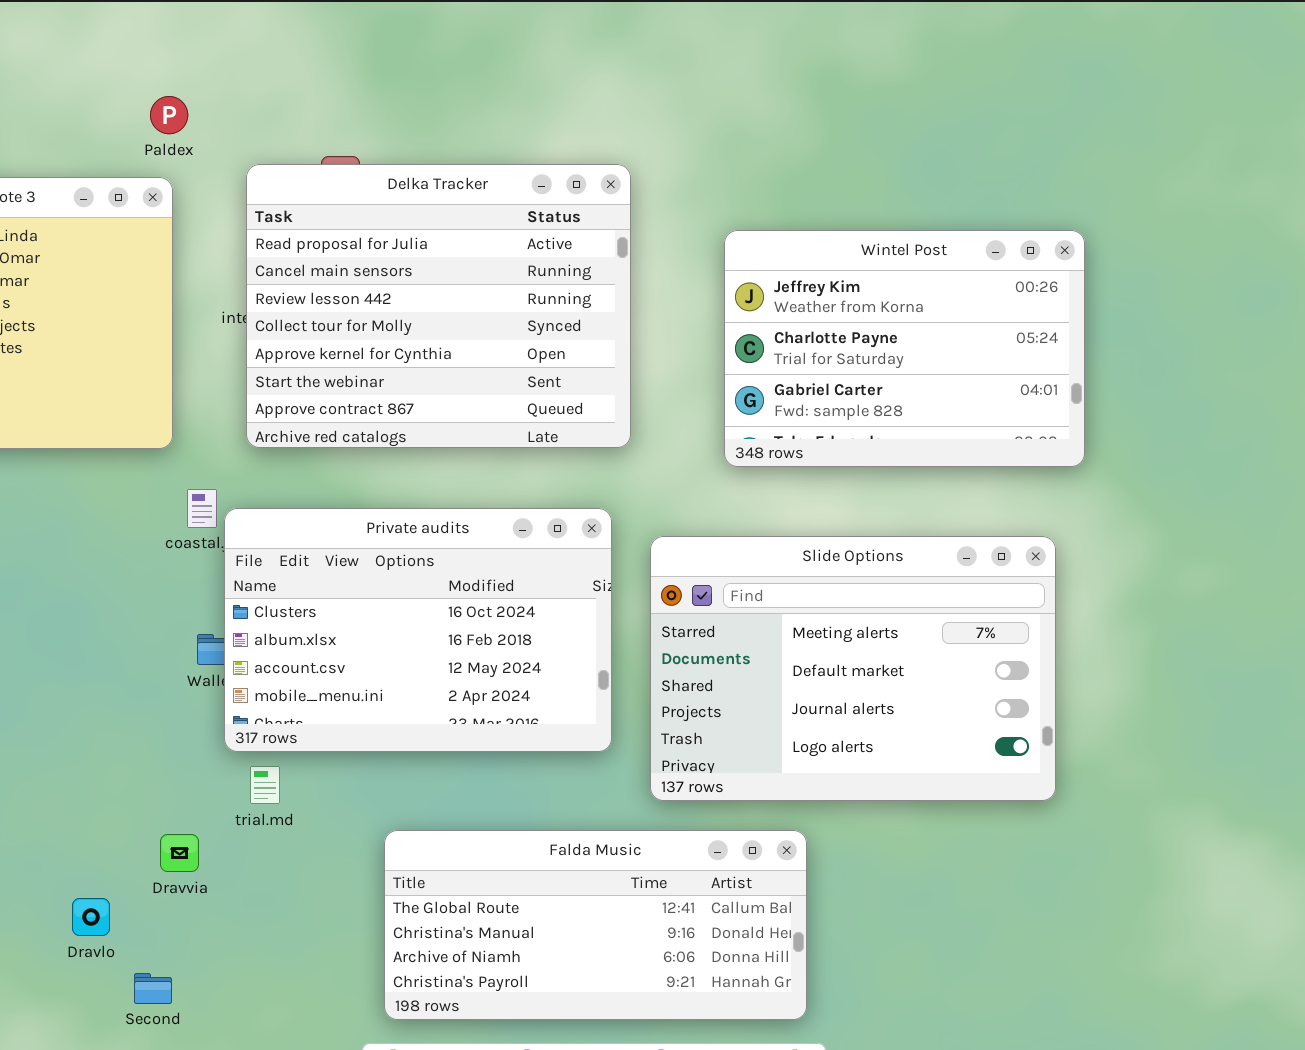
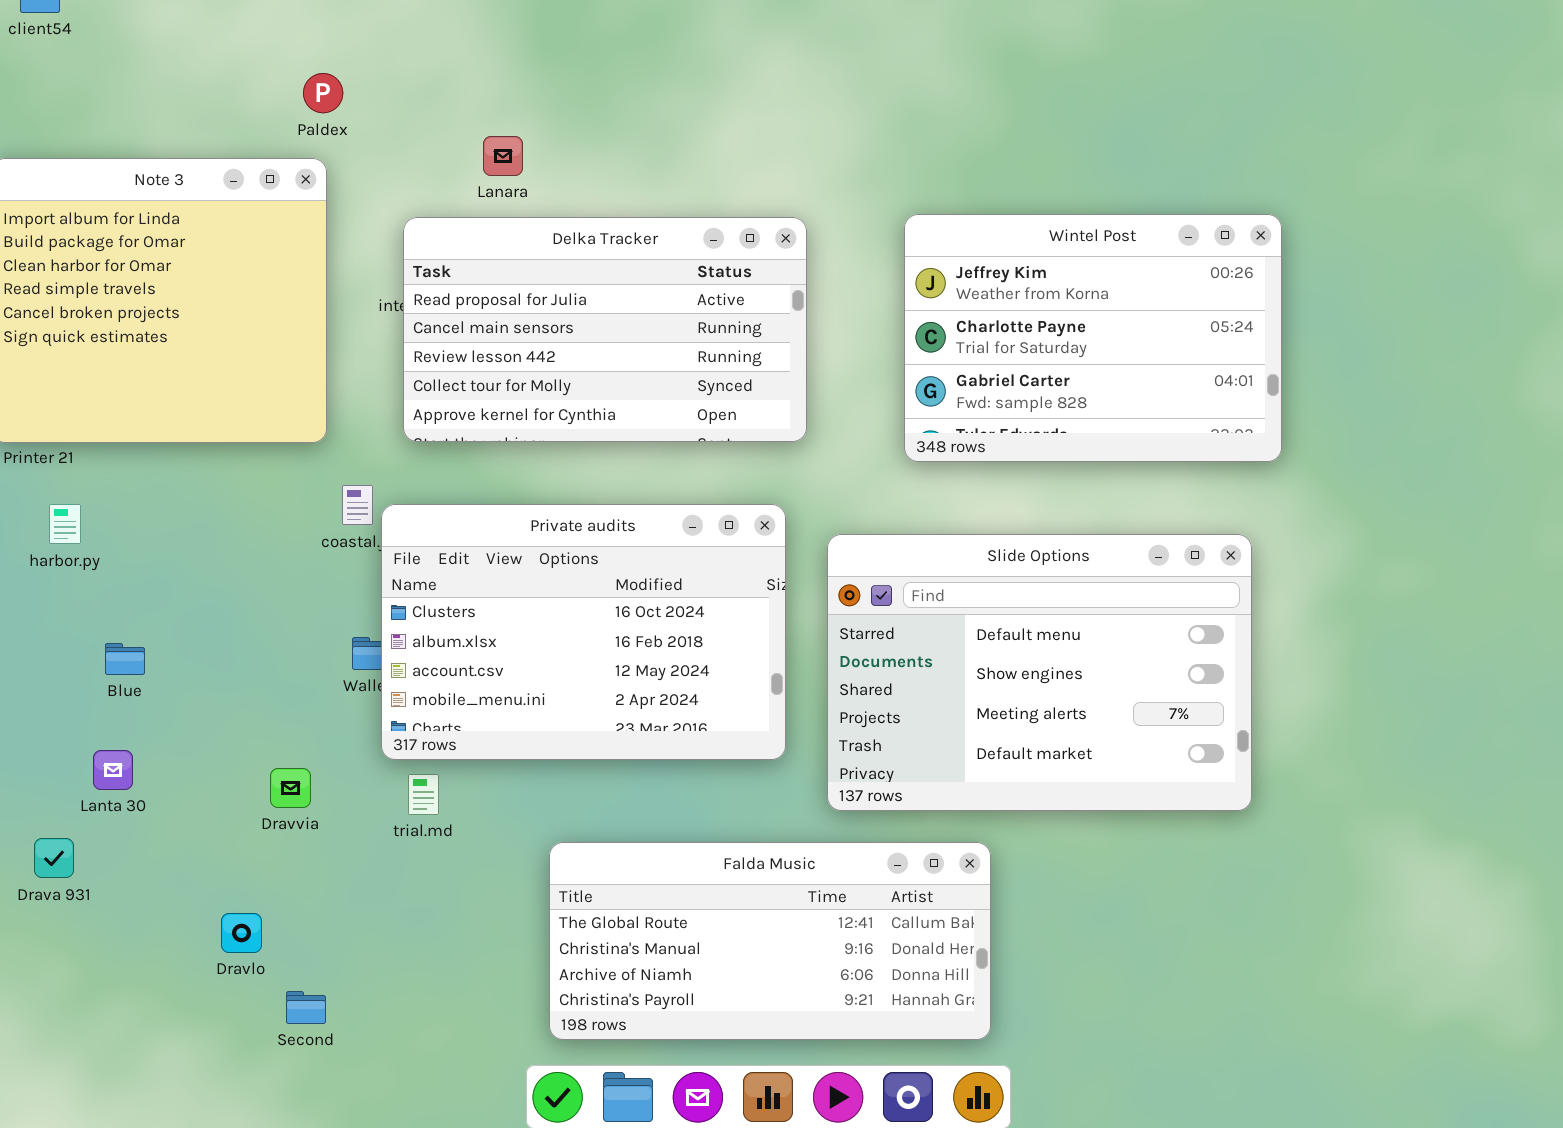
Delka Tracker: [246,164,631,448] -> [403,217,807,442], resized
Slide Options: [650,536,1056,801] -> [827,534,1252,811], scrolled up 2 rows
Dravvia: [160,834,199,872] -> [270,768,311,808], moved

